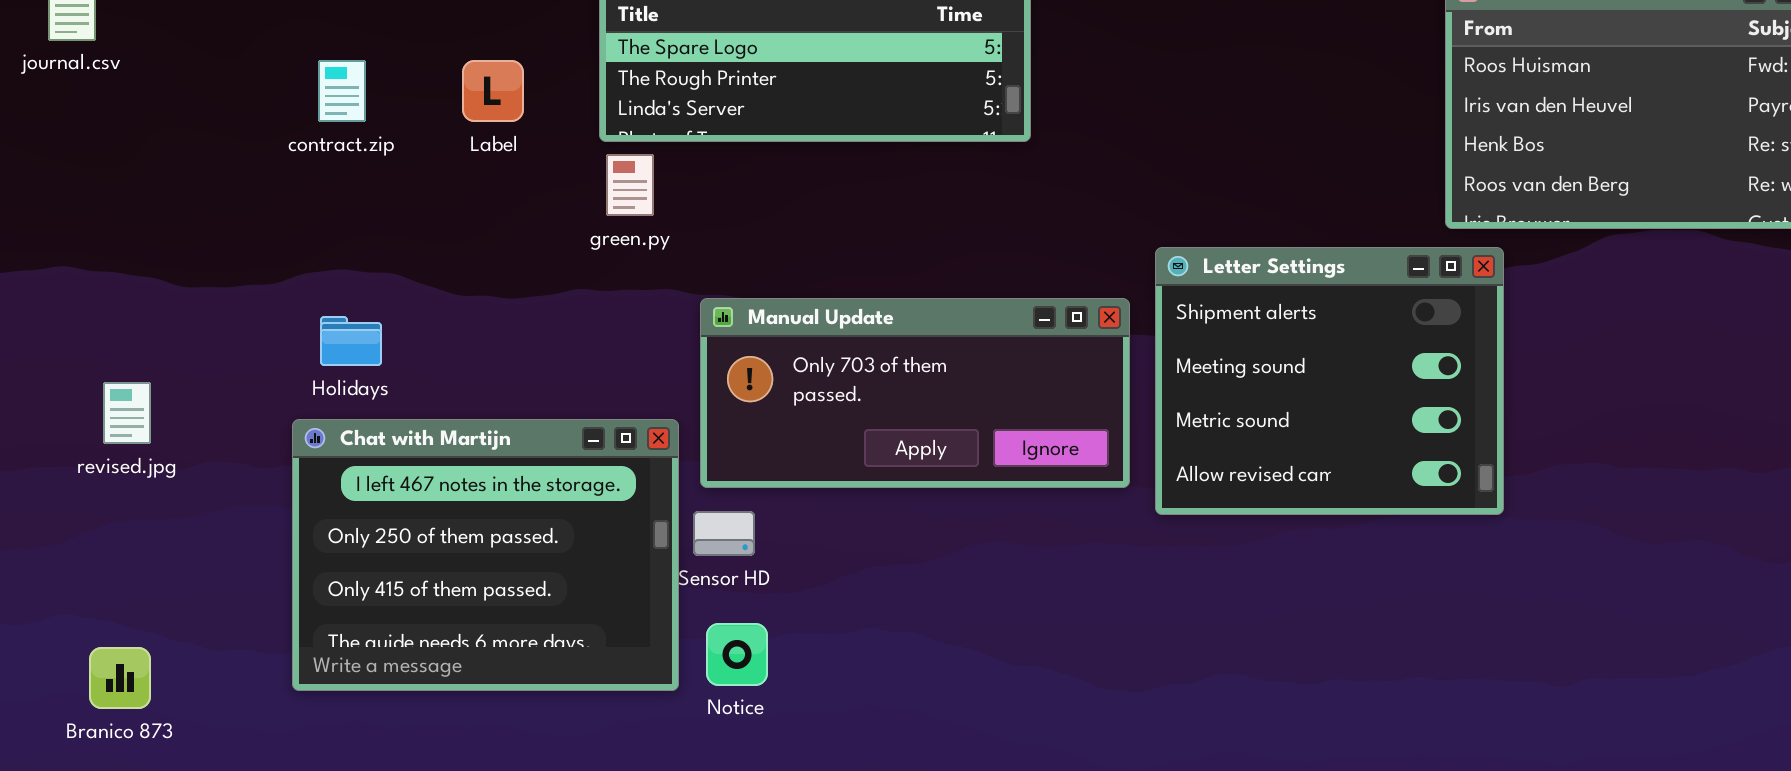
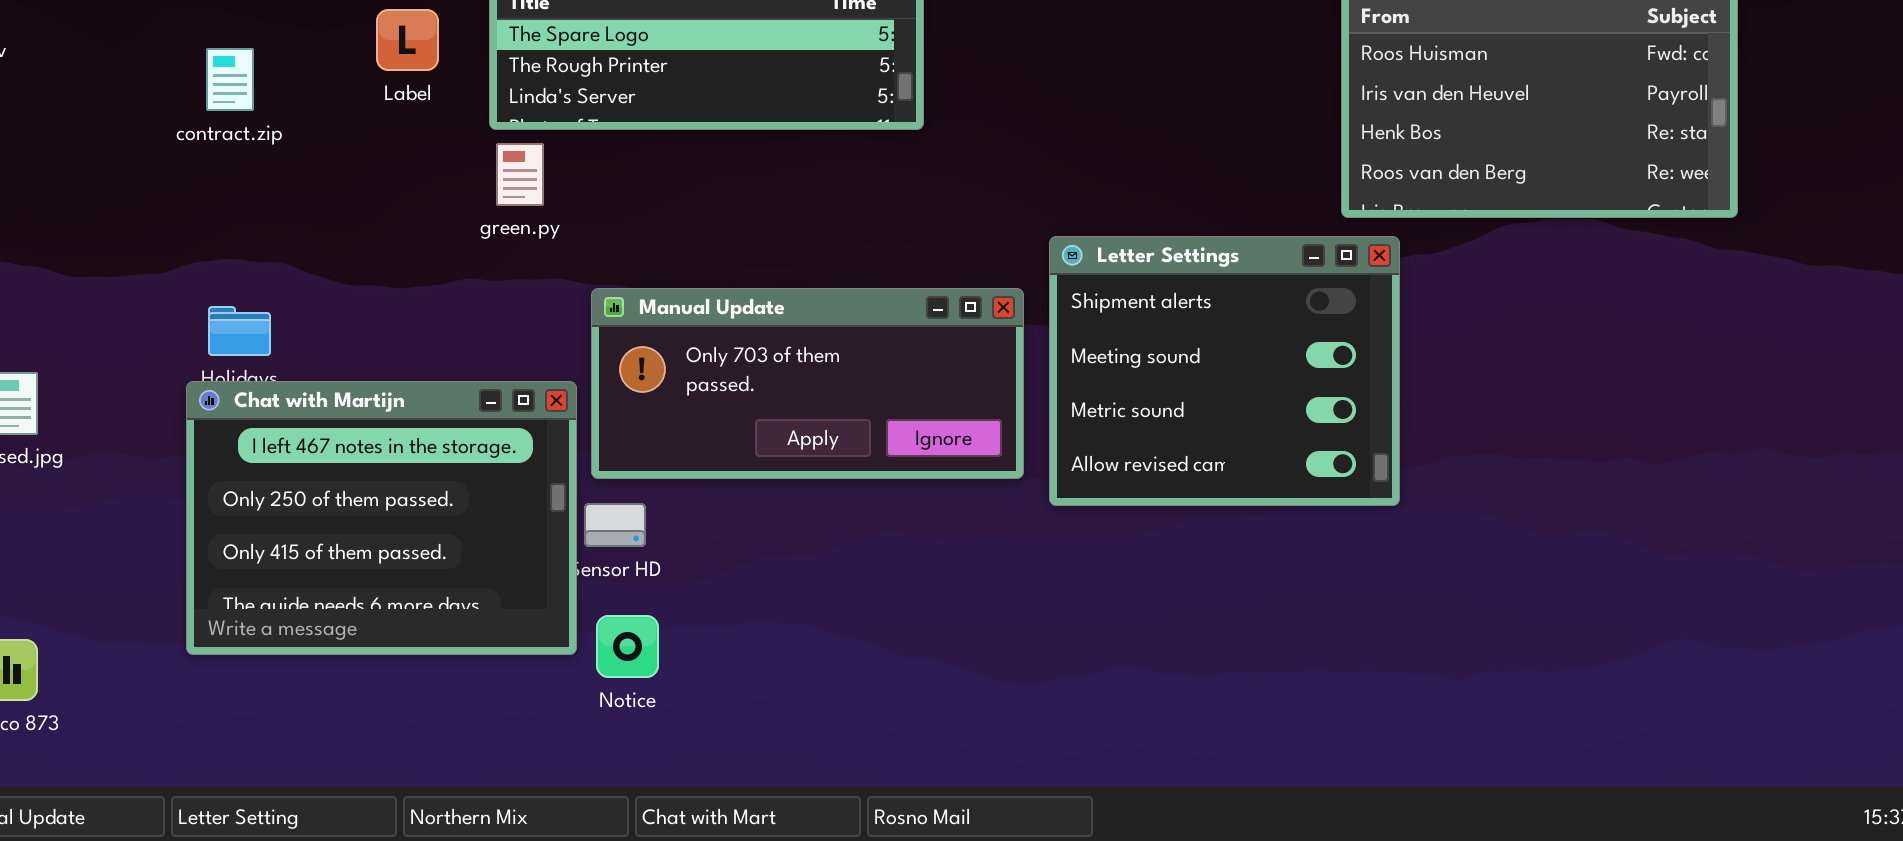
Label: [462,60,524,122] -> [376,9,439,71], moved
Chat with Martijn: [292,419,679,691] -> [186,381,577,655], moved

